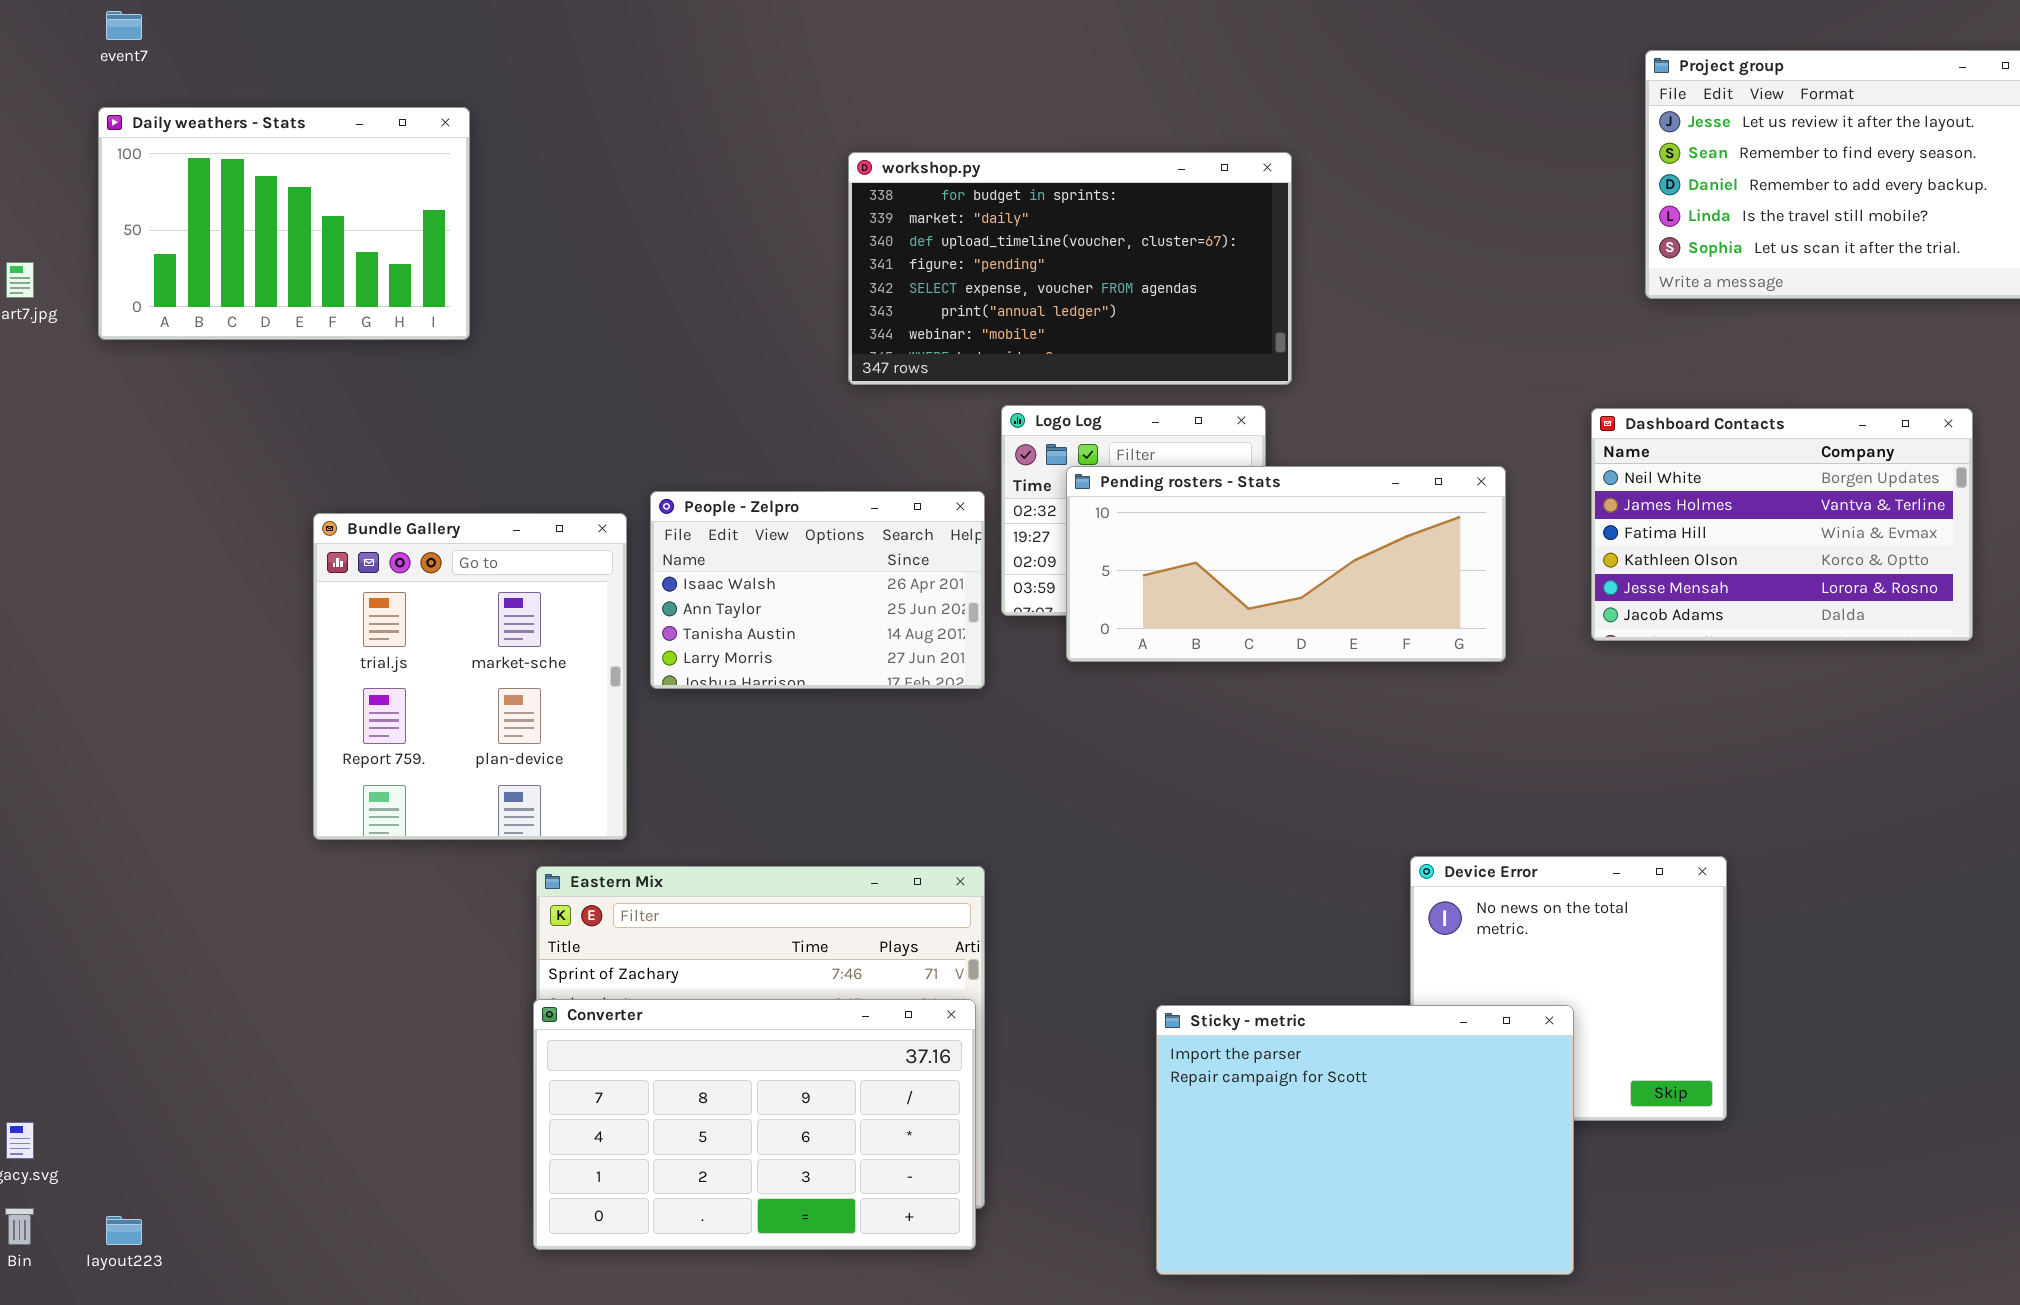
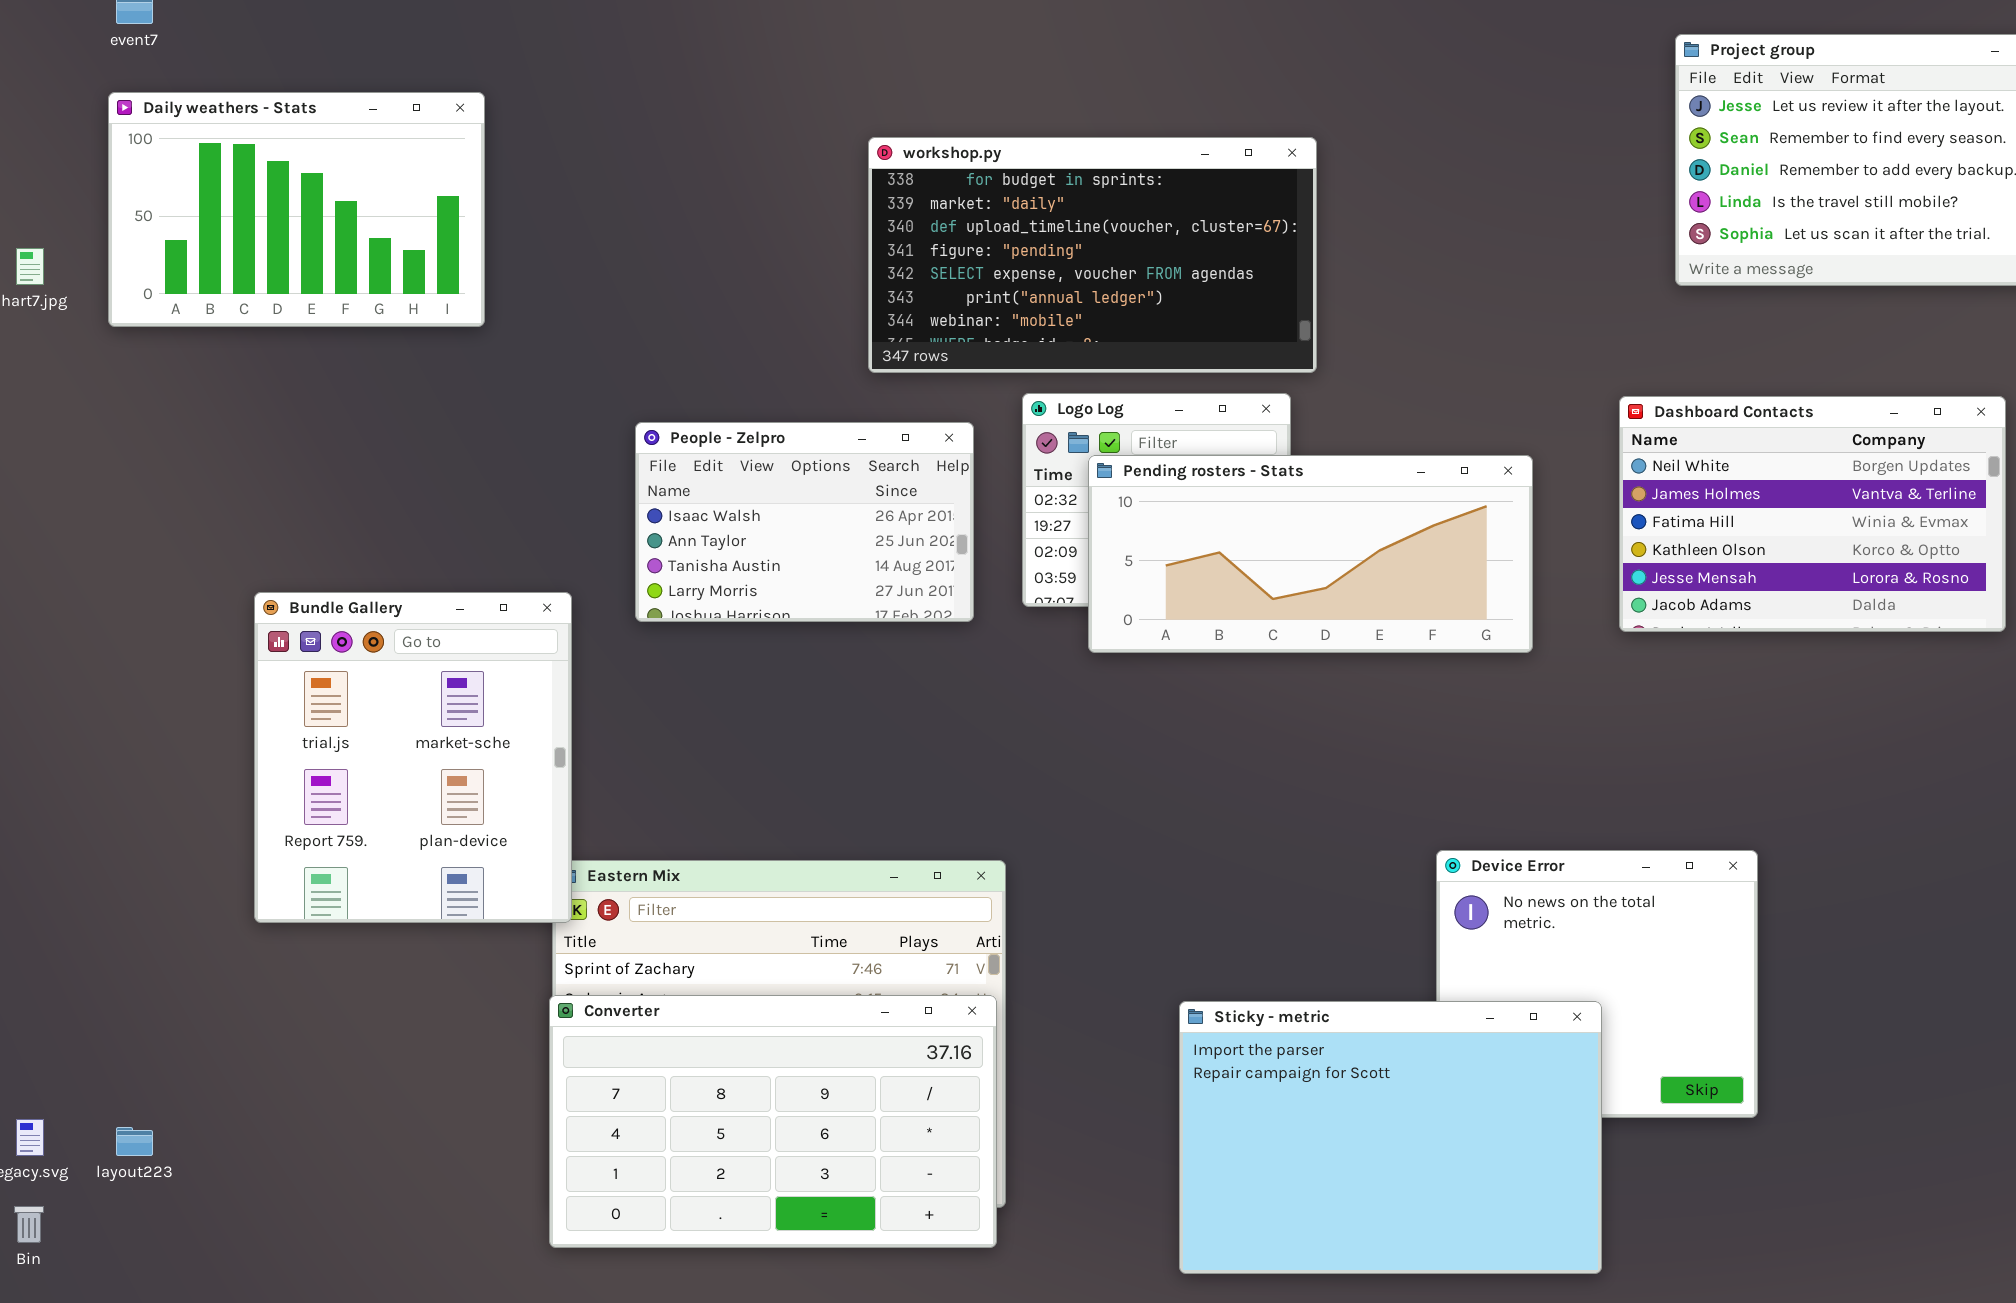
People - Zelpro: [650,491,985,689] -> [635,422,974,622], moved
Bundle Gallery: [313,513,627,840] -> [254,592,572,923], moved
layout223: [106,1216,142,1245] -> [116,1127,153,1156], moved

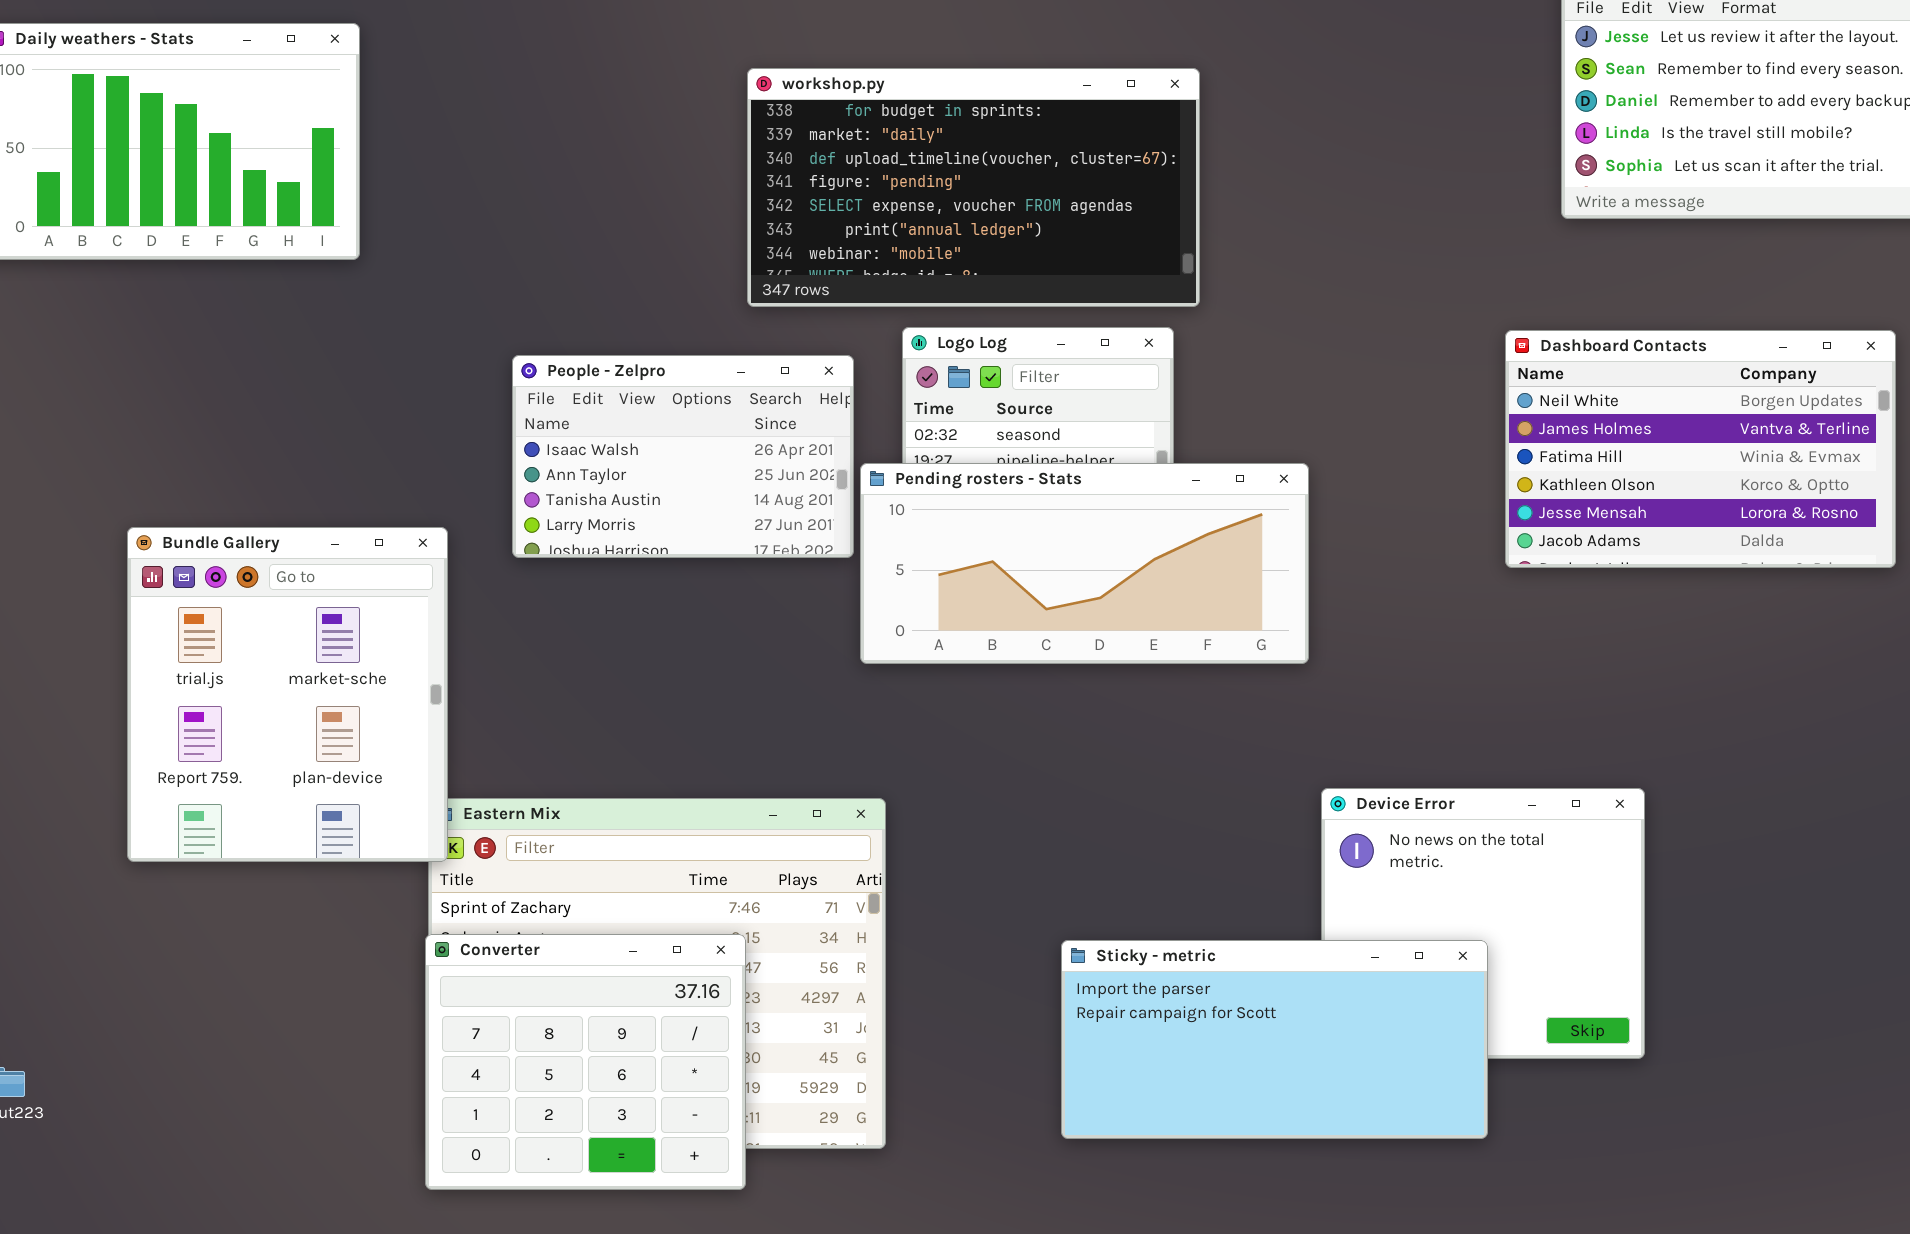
Pending rosters - Stats: [1088,455,1533,653] -> [860,463,1309,664], moved
Converter: [549,995,997,1248] -> [425,934,746,1190], resized
Sticky - metric: [1179,1001,1602,1274] -> [1061,940,1488,1139], resized

